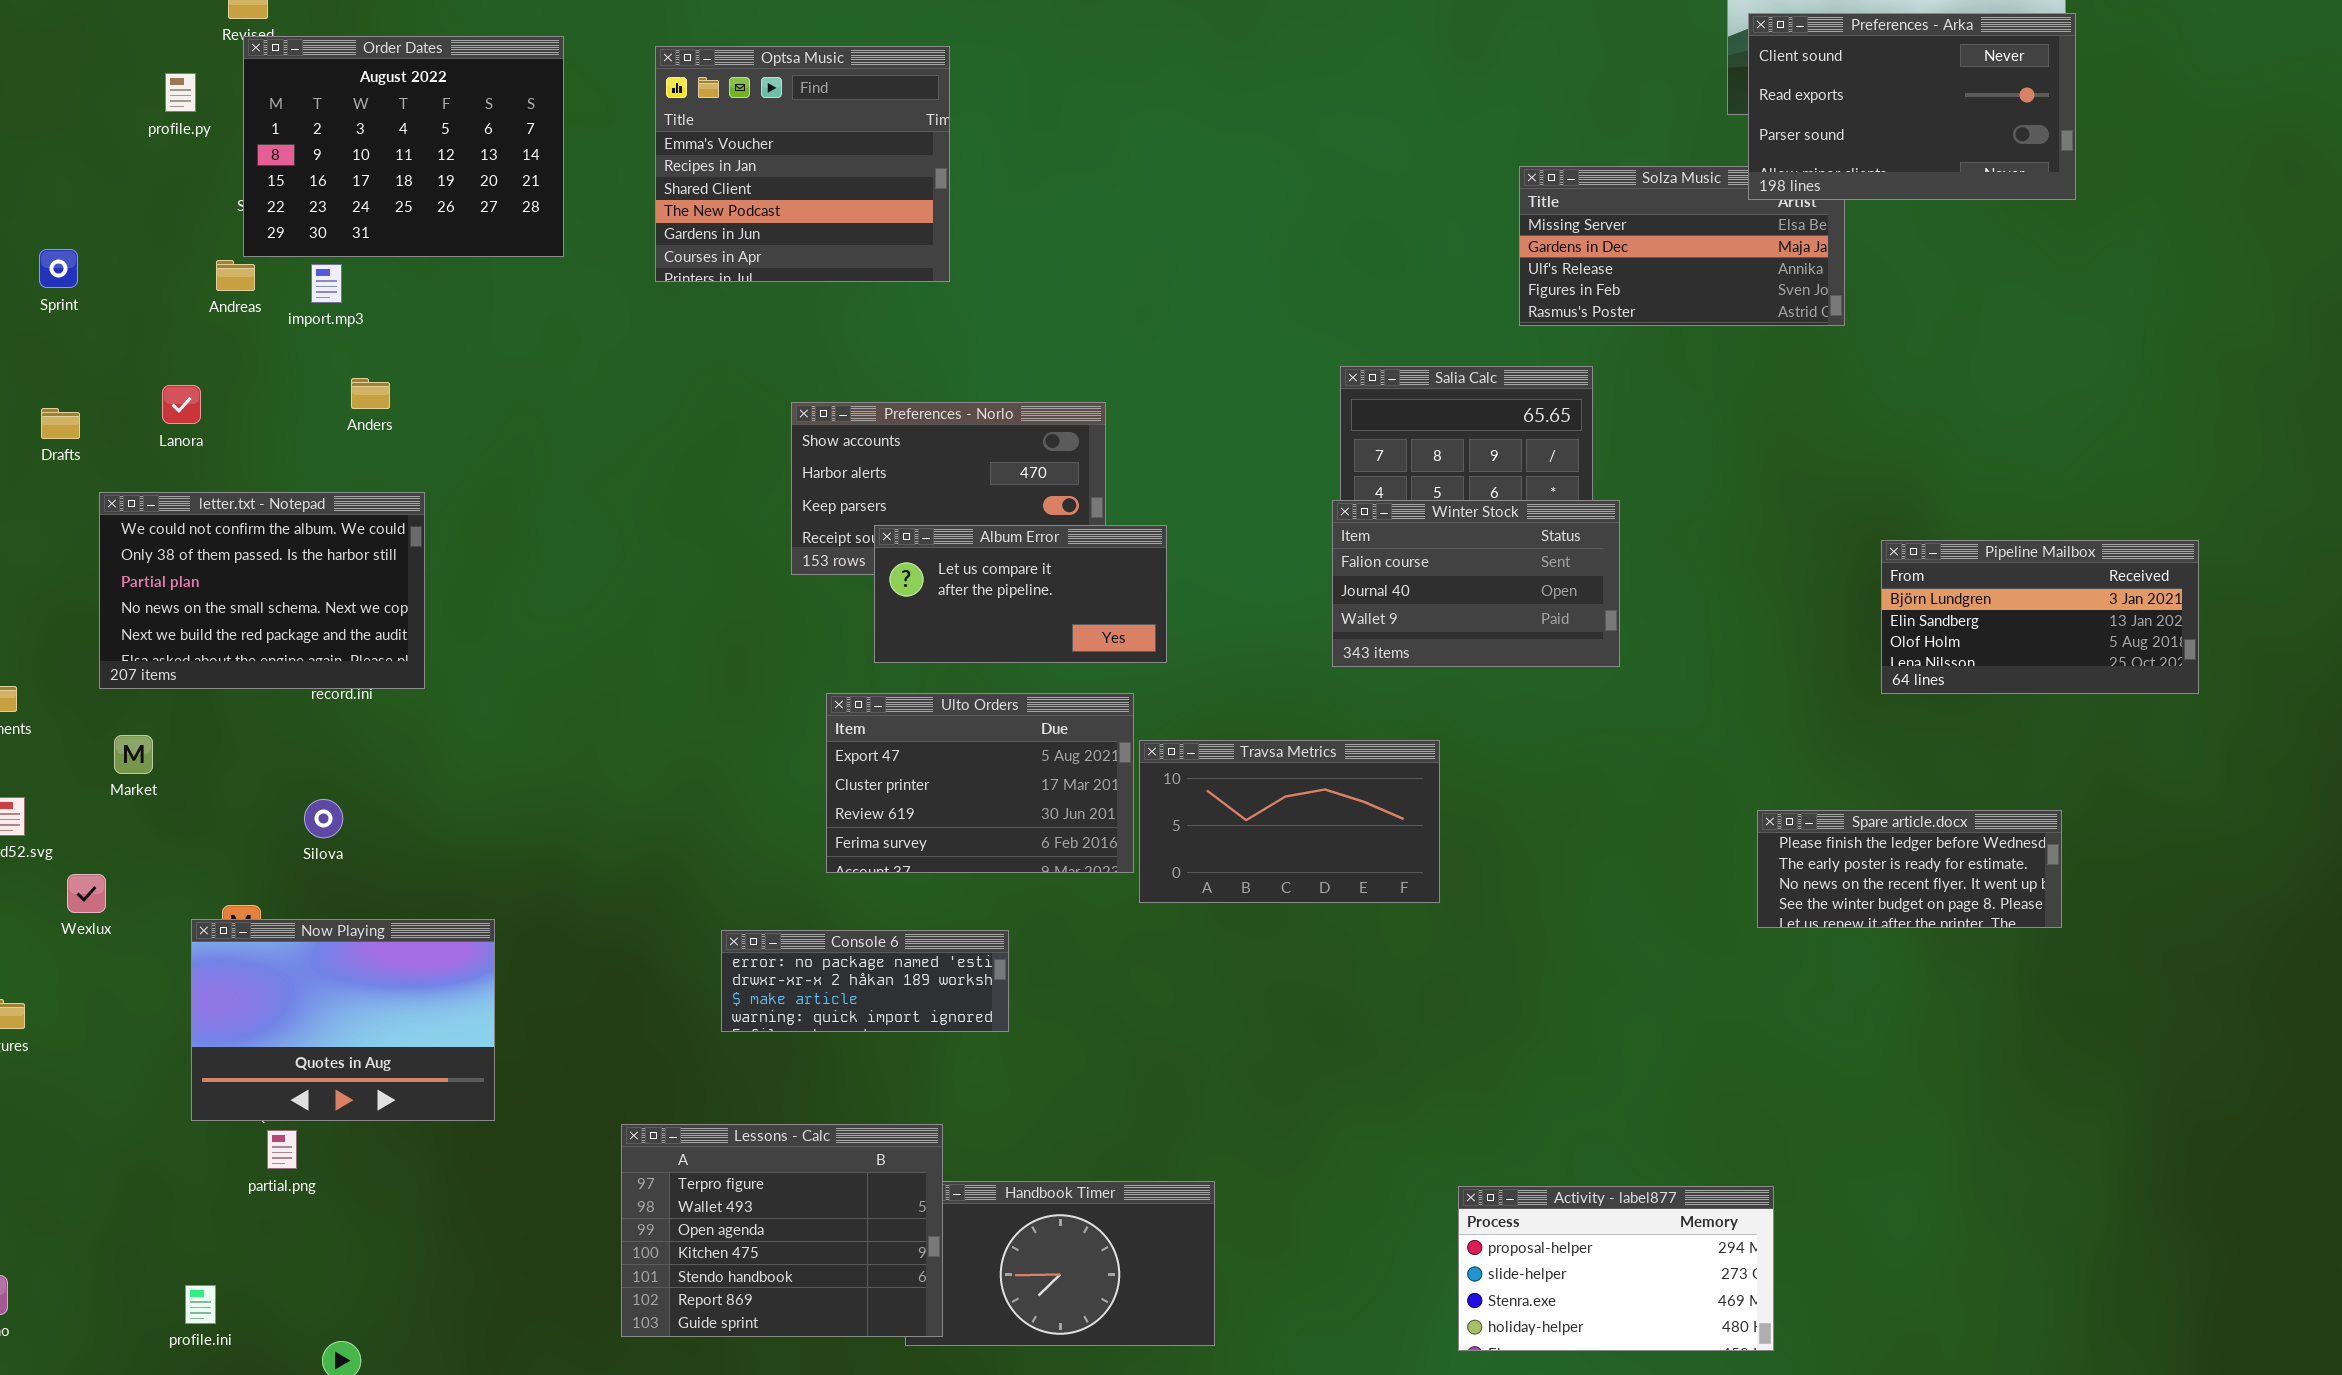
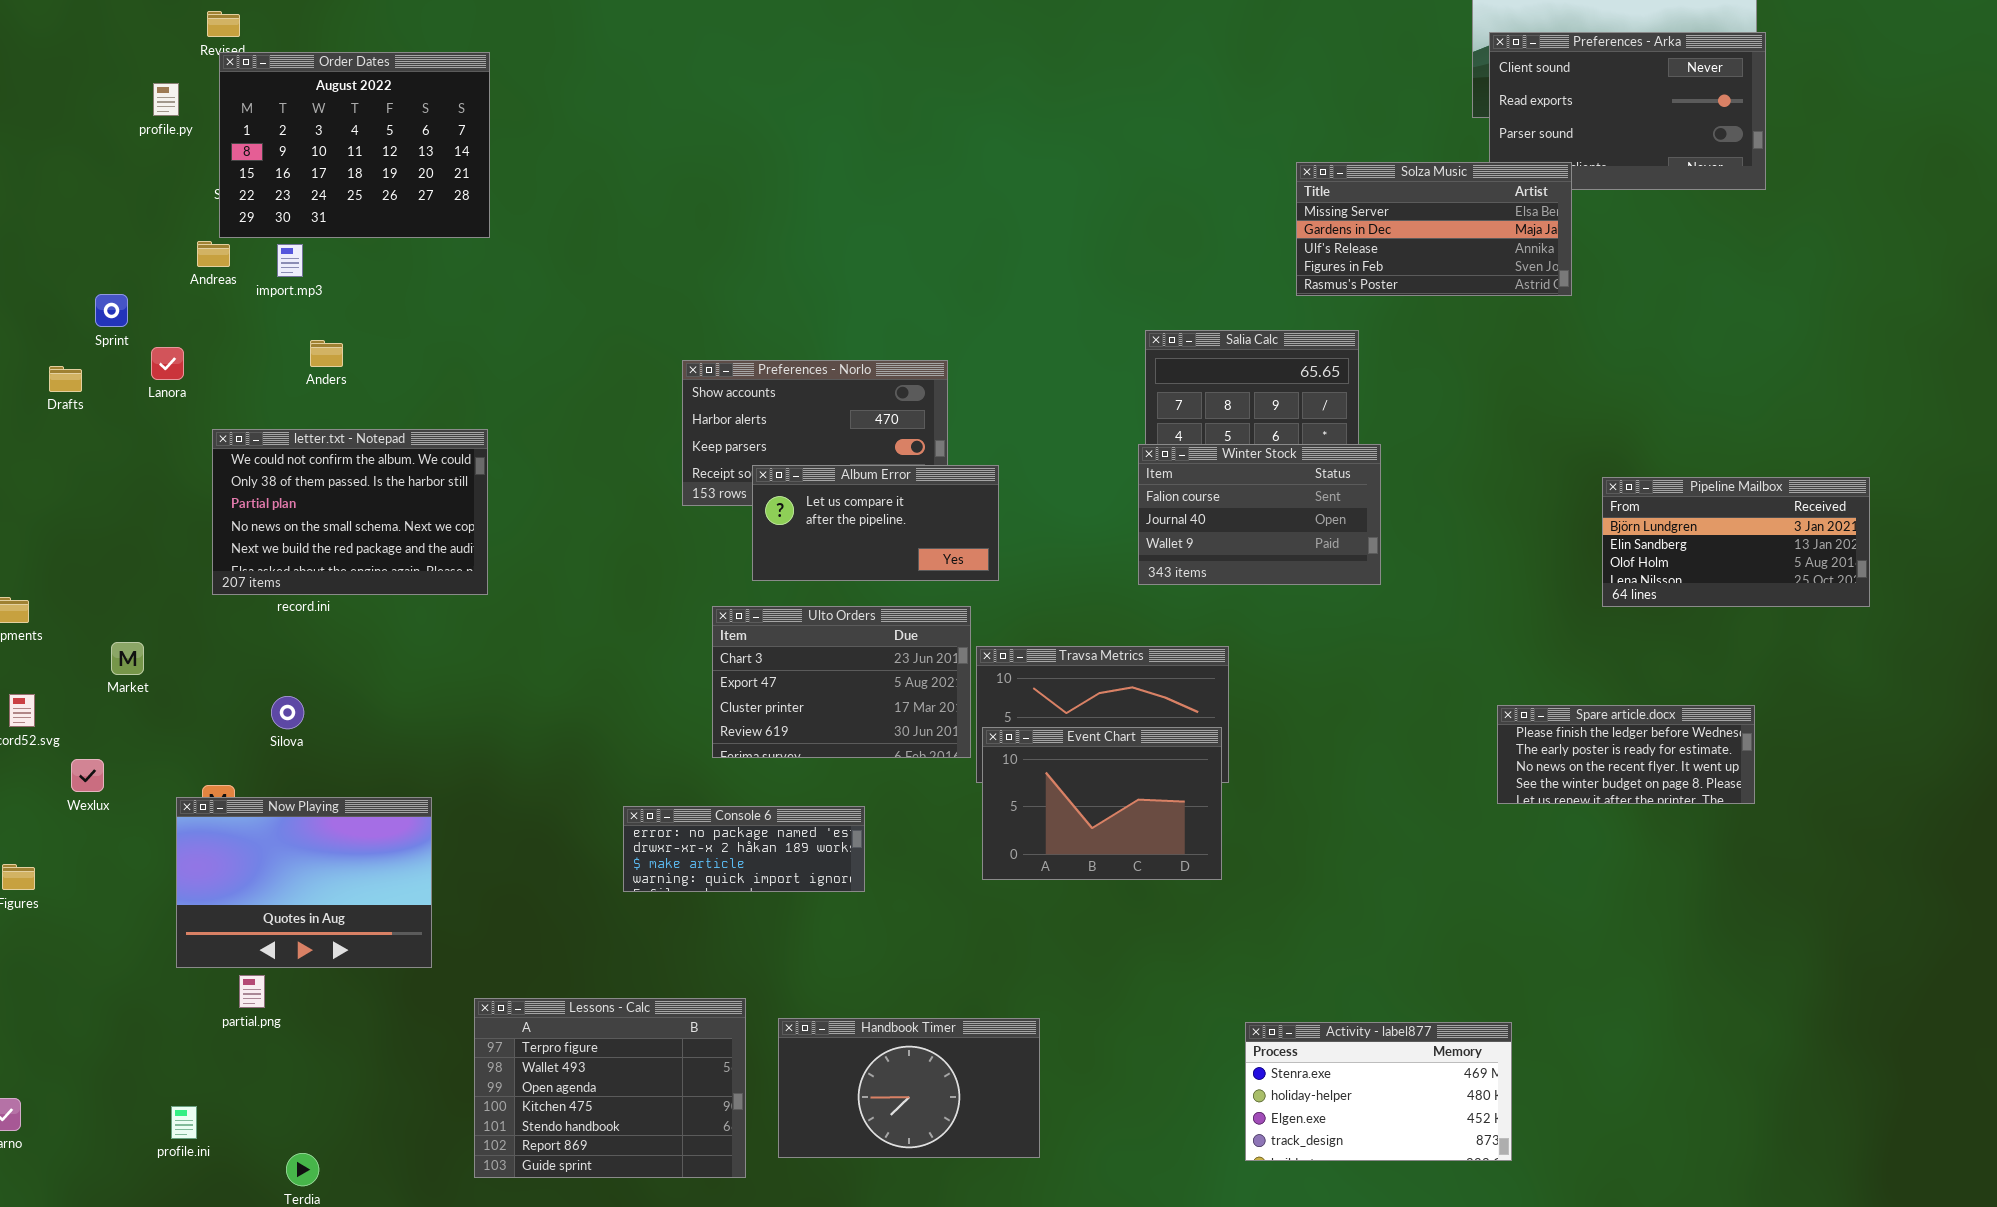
Optsa Music: [655,46,950,282] -> none, closed
Solza Music: [1519,166,1845,326] -> [1296,162,1572,296], raised
Sprint: [39,249,78,288] -> [95,294,128,327], moved
letter.txt - Notepad: [99,492,425,689] -> [212,429,488,595], moved
Ulto Orders: [826,693,1134,873] -> [712,606,971,758], scrolled up 1 row
Event Chart: none -> [982,727,1222,880], opened
Lessons - Calc: [621,1124,943,1337] -> [474,998,746,1178], moved
Activity - label877: [1458,1186,1774,1351] -> [1245,1022,1512,1161], scrolled down 2 rows

